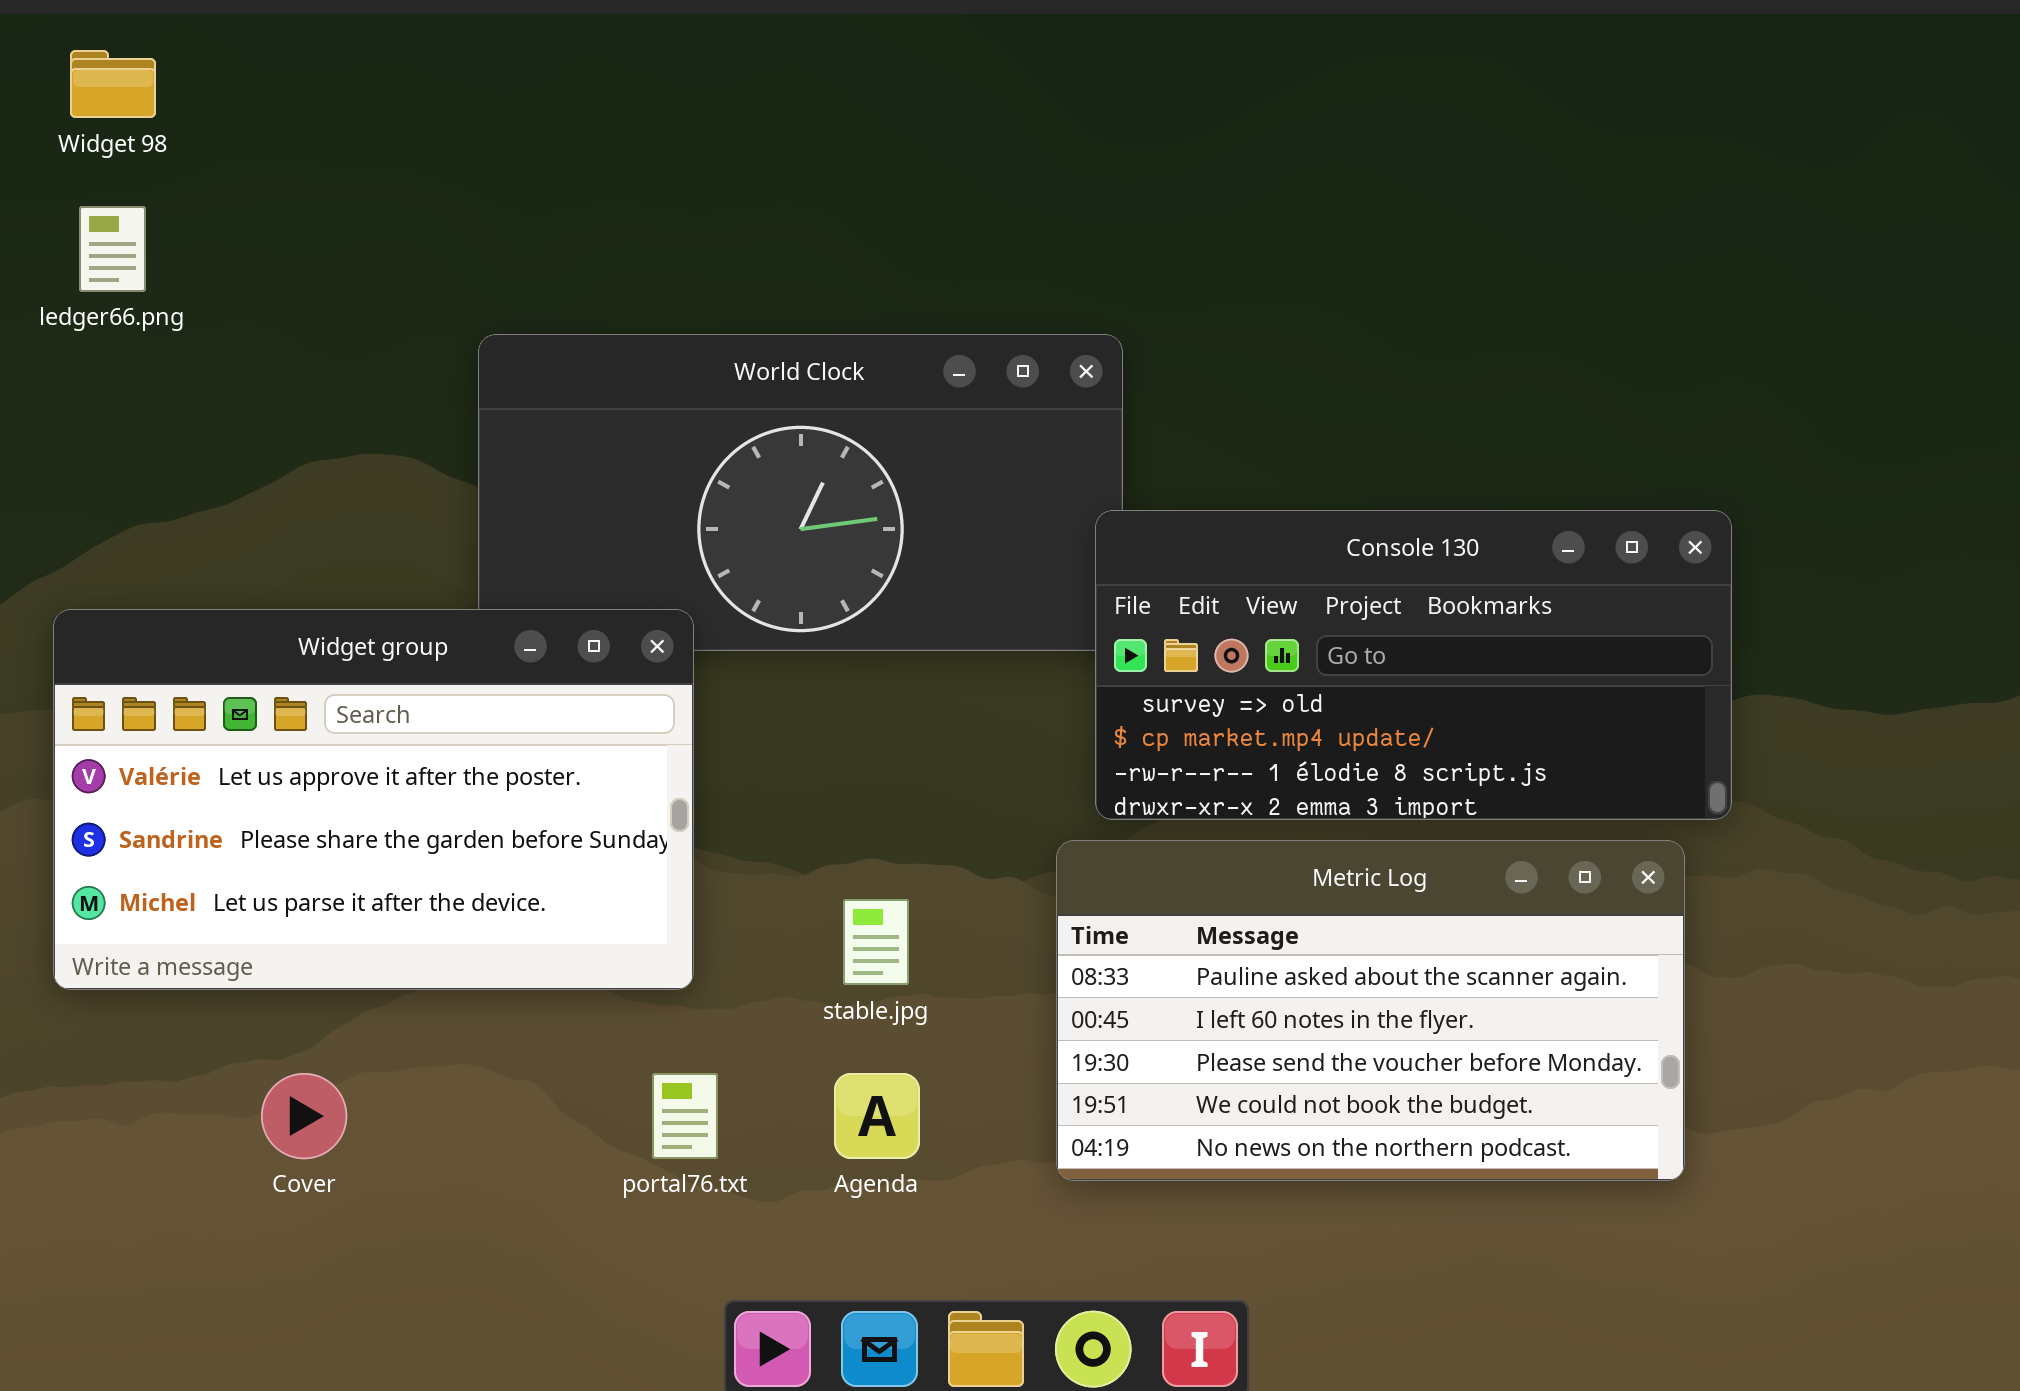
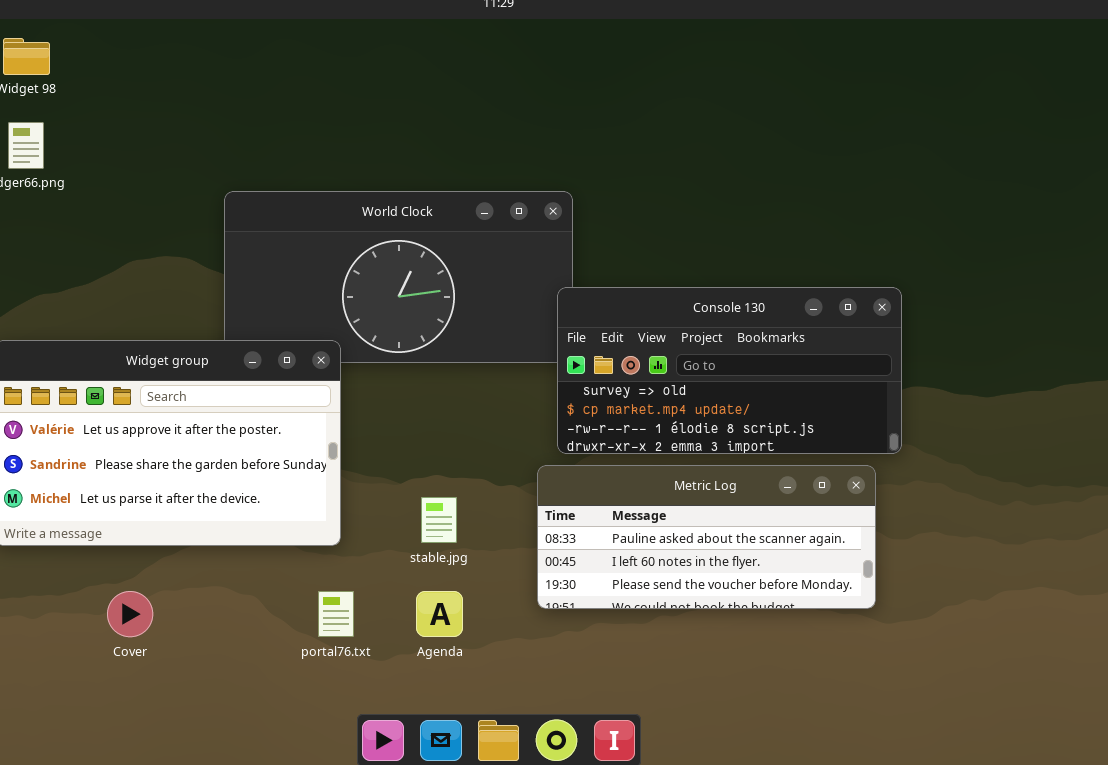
Metric Log: [1056,840,1685,1181] -> [537,465,876,609], resized

